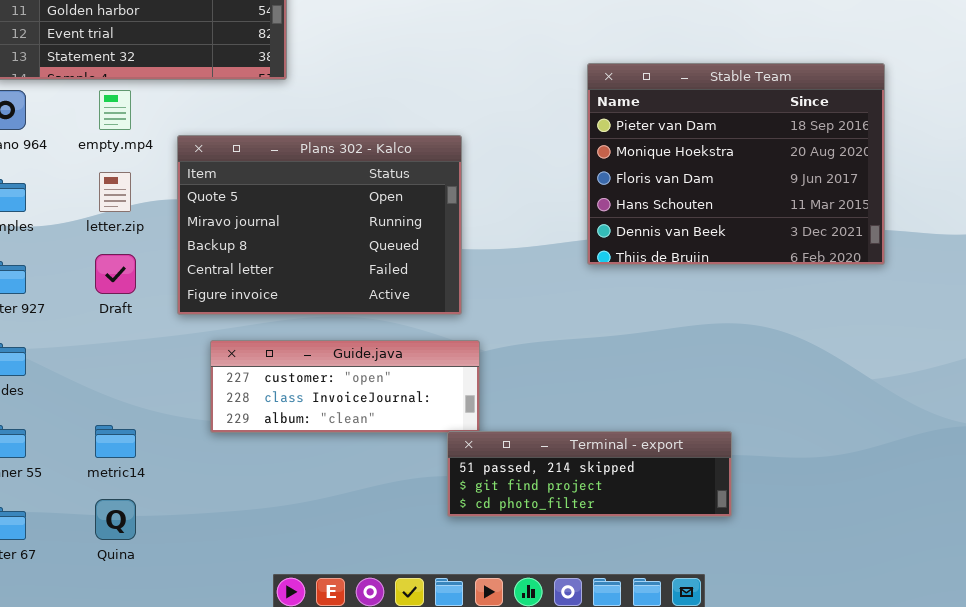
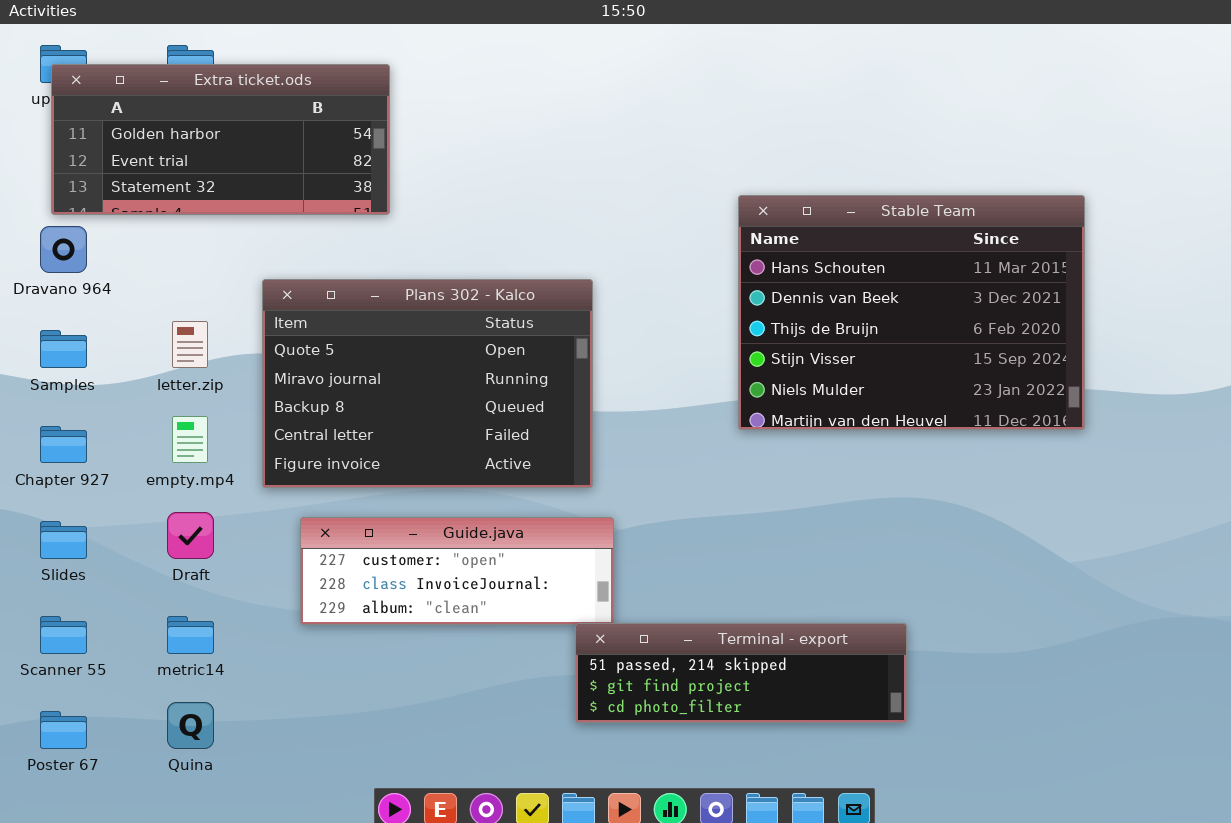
Stable Team: [587,63,885,265] -> [738,195,1085,430], scrolled down 3 rows
empty.mp4: [99,90,131,130] -> [172,416,208,463], moved
Draft: [95,254,136,294] -> [167,512,214,559], moved

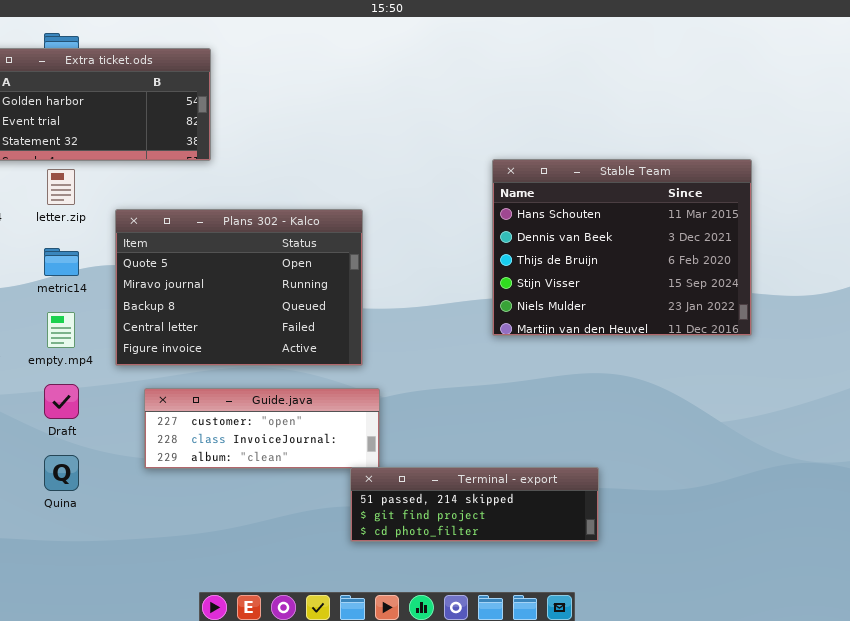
Stable Team: [738,195,1085,430] -> [492,159,752,336], moved
letter.zip: [172,321,208,368] -> [47,169,75,205], moved
metric14: [167,616,214,654] -> [44,248,79,276], moved
Quina: [167,702,214,749] -> [44,455,79,491], moved

